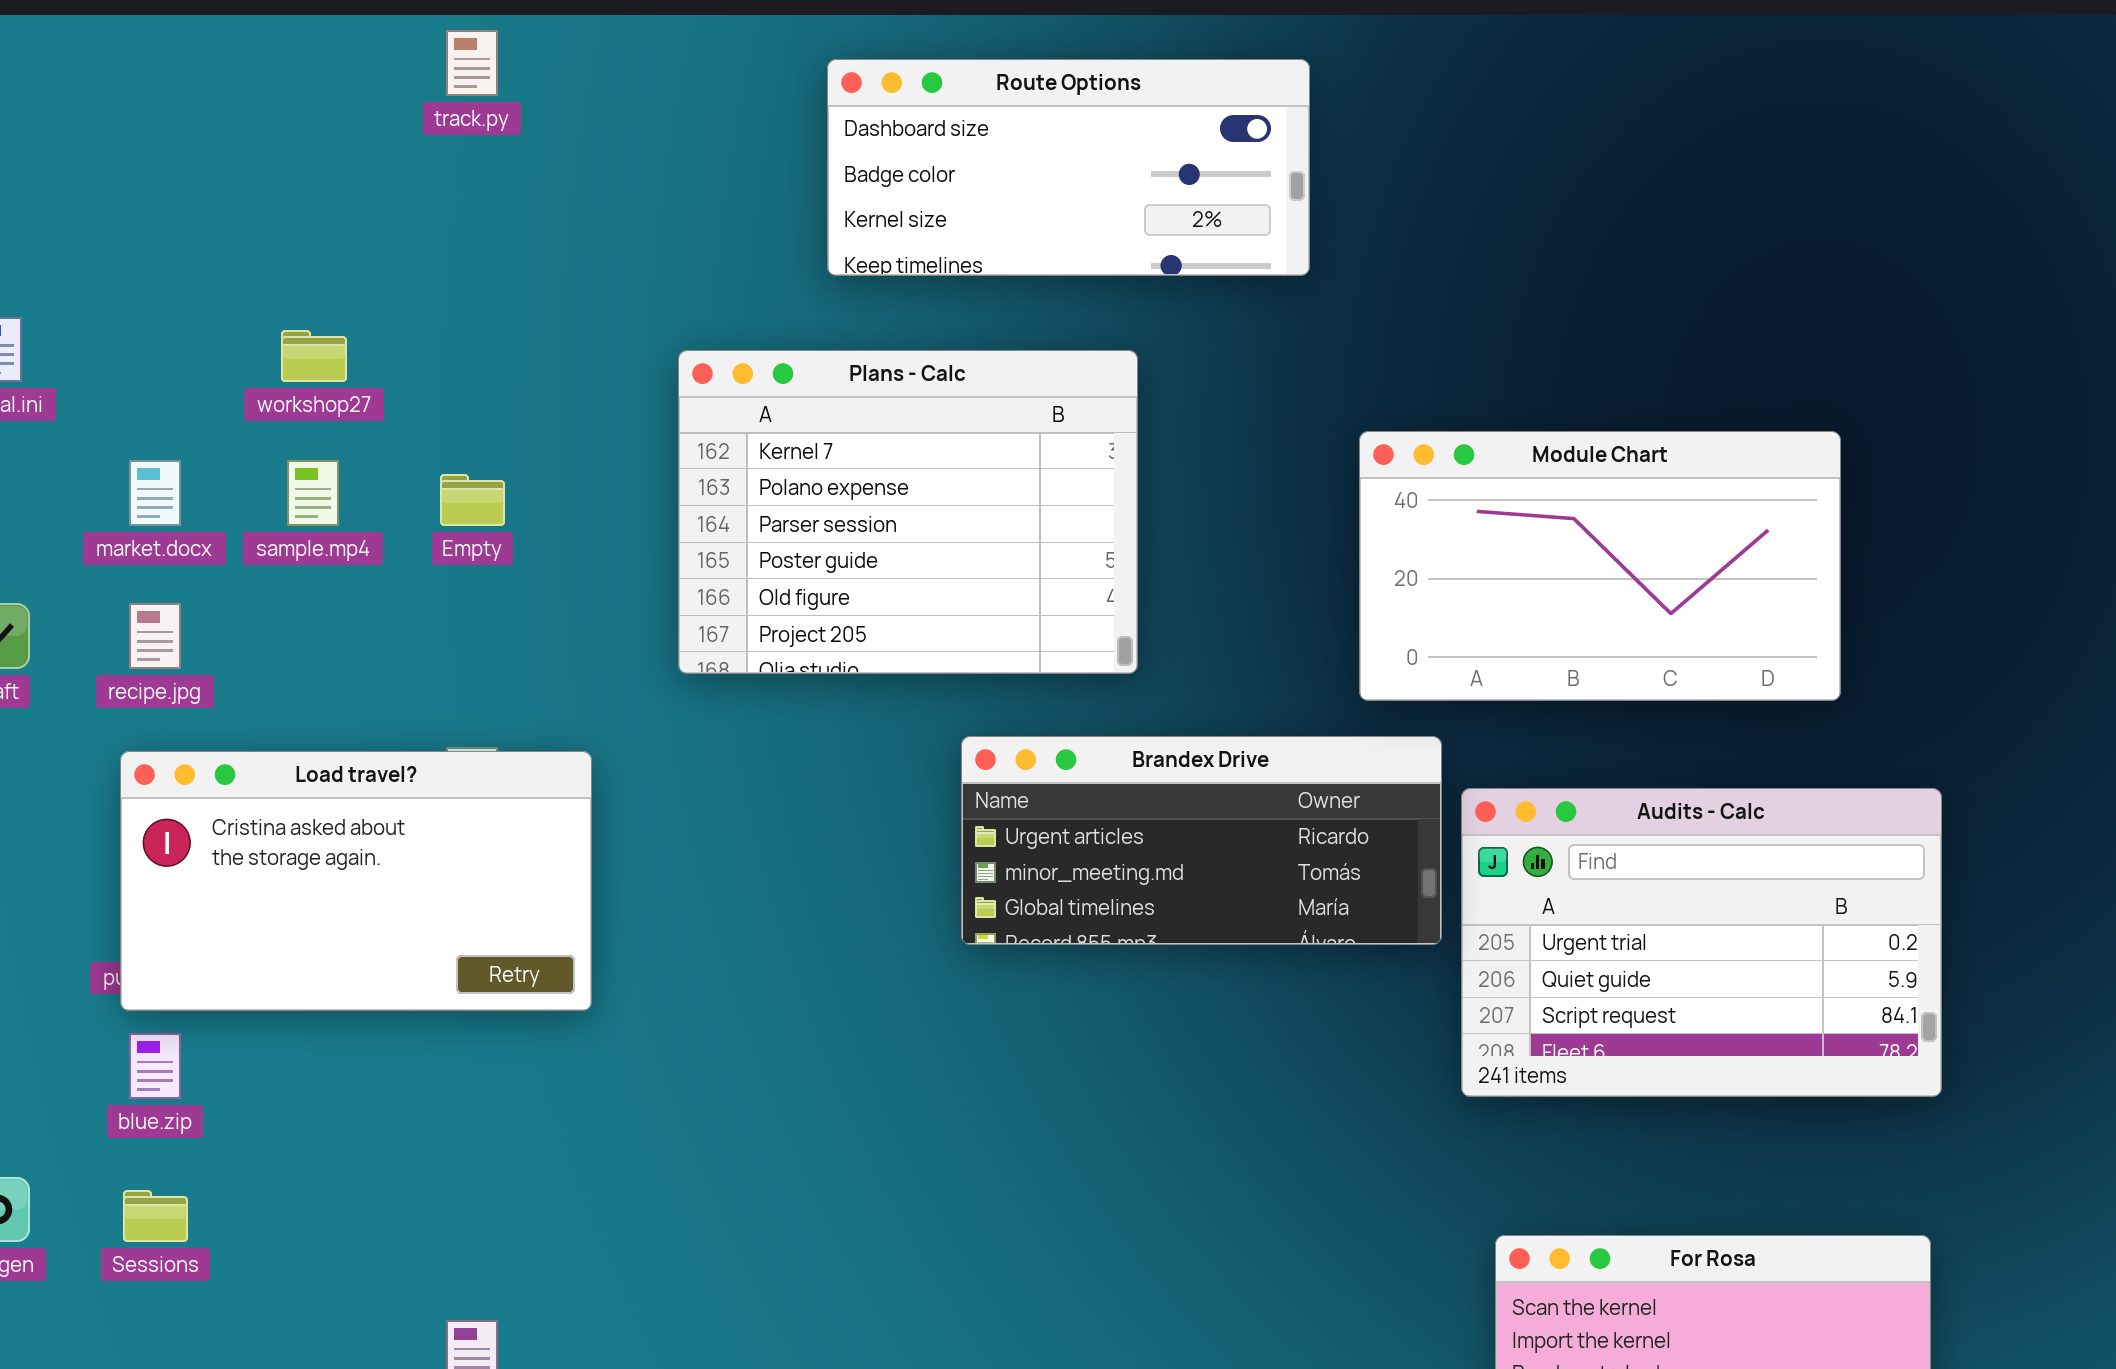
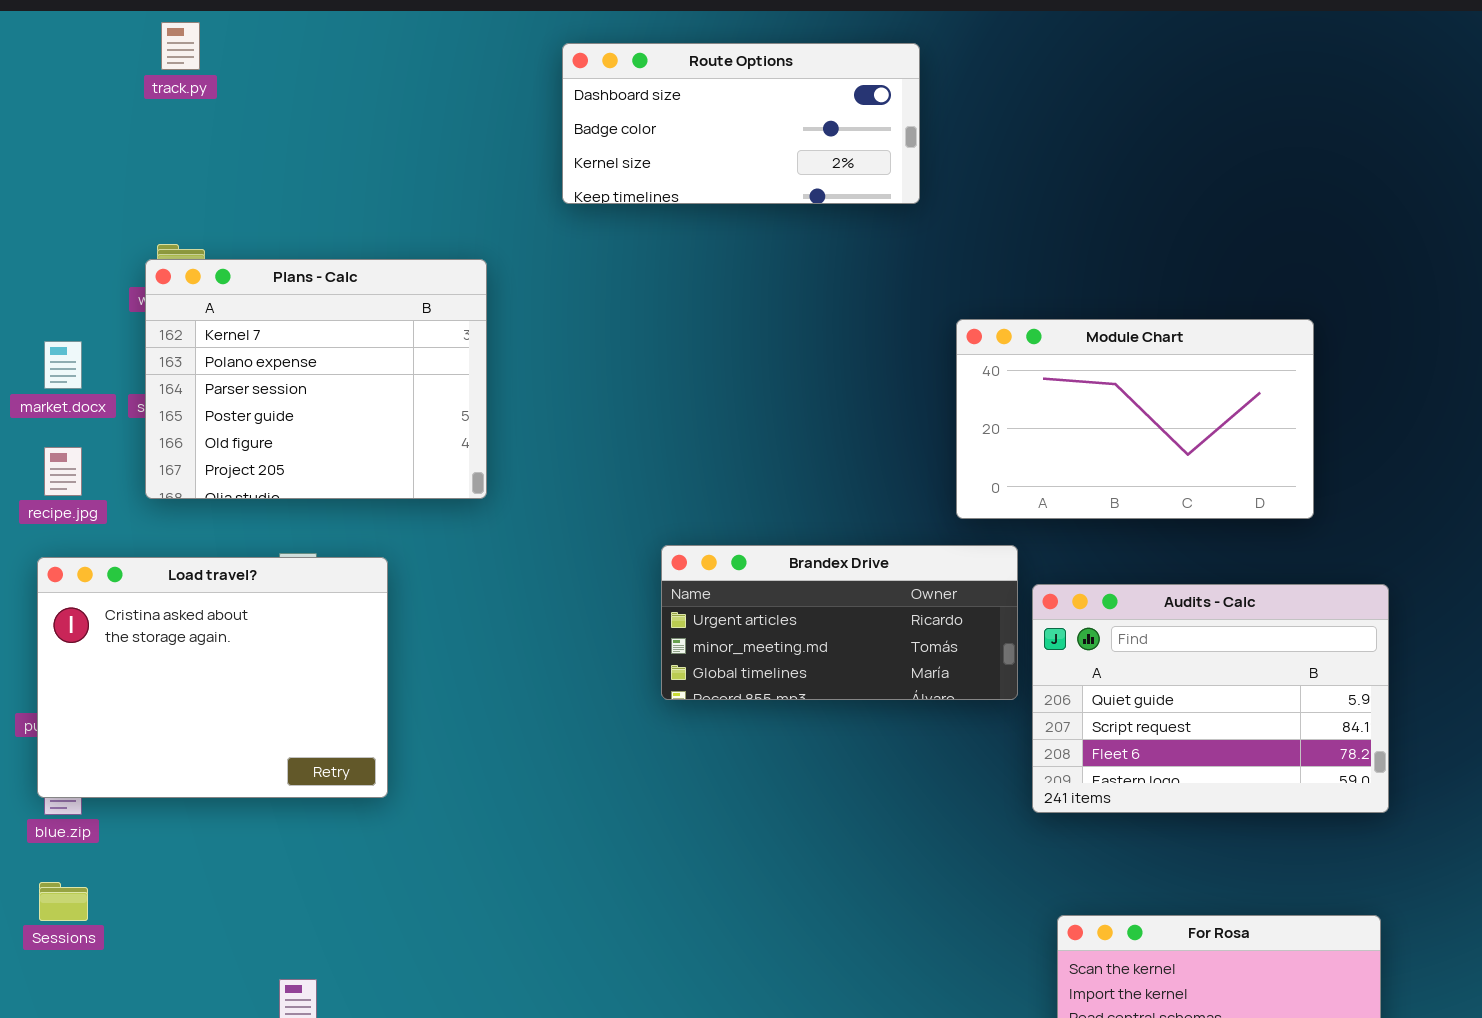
track.py: [446,30,498,96] -> [161,22,200,70], moved
Plans - Calc: [678,350,1138,674] -> [145,259,487,499], moved
Load travel?: [120,751,592,1011] -> [37,557,388,798], resized
Audits - Calc: [1461,788,1942,1097] -> [1032,584,1389,813], scrolled down 1 row

